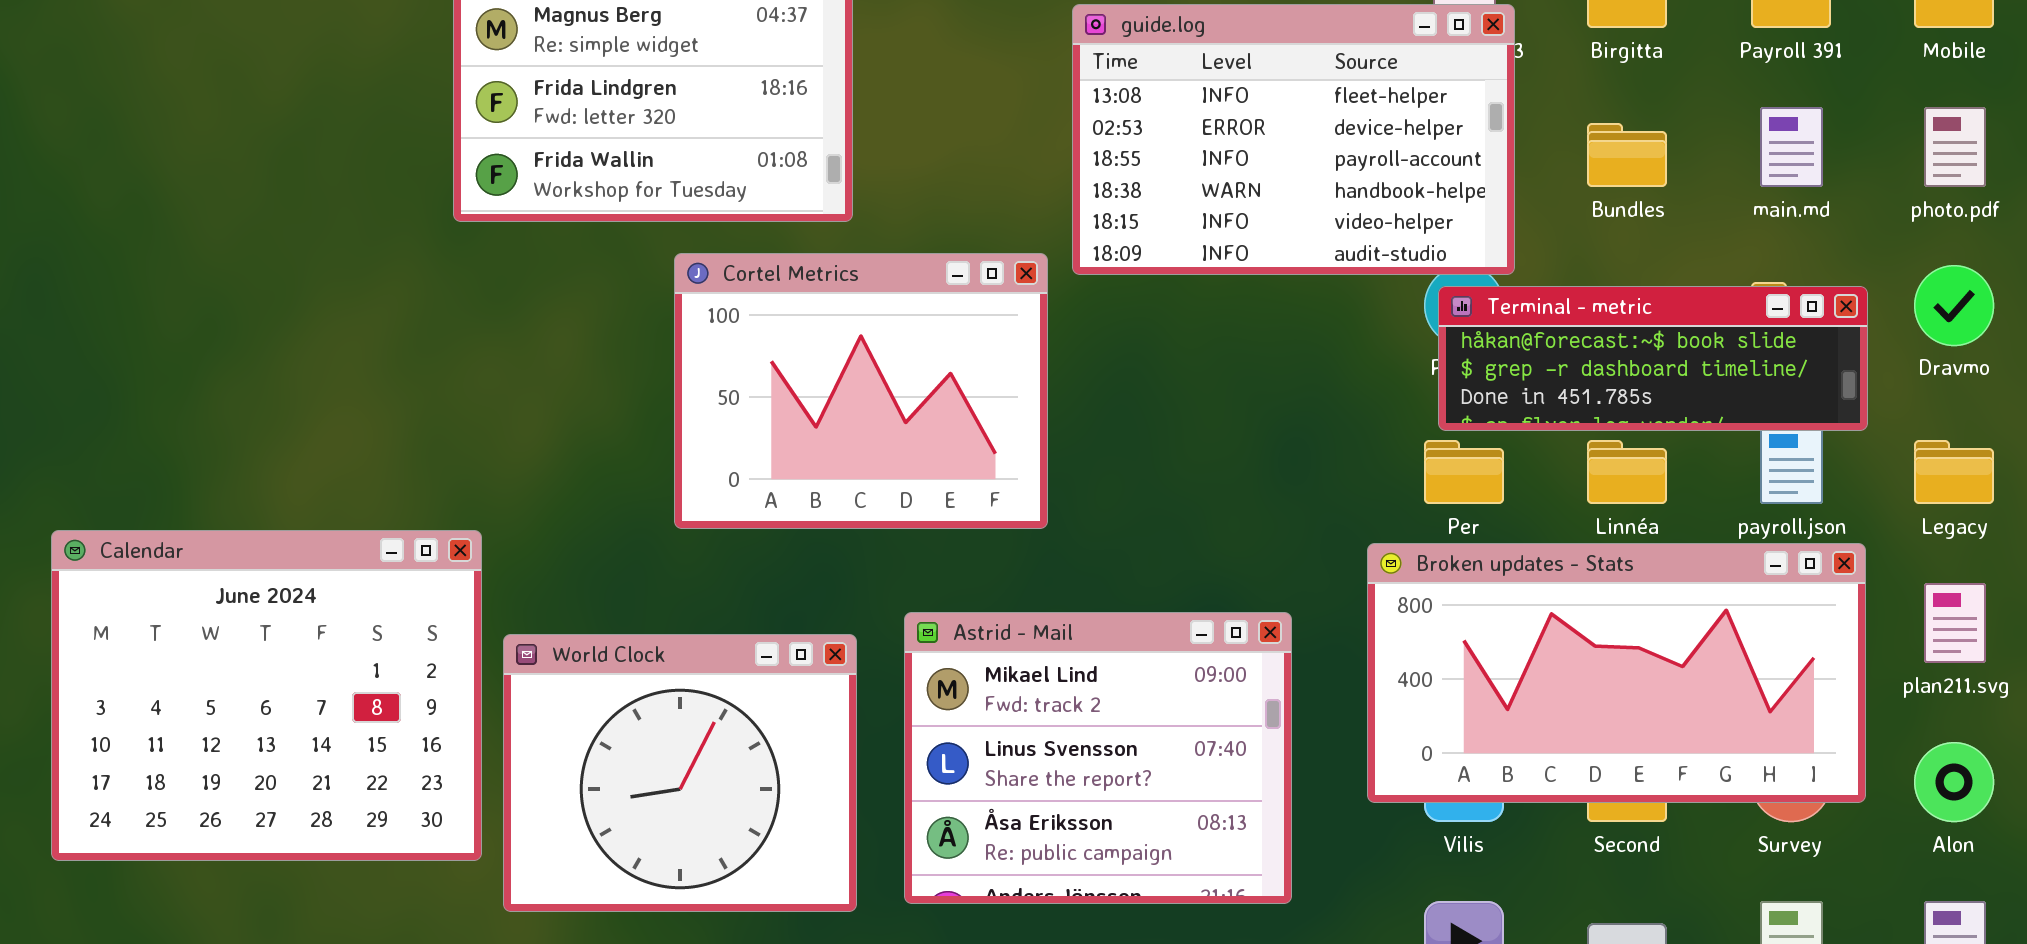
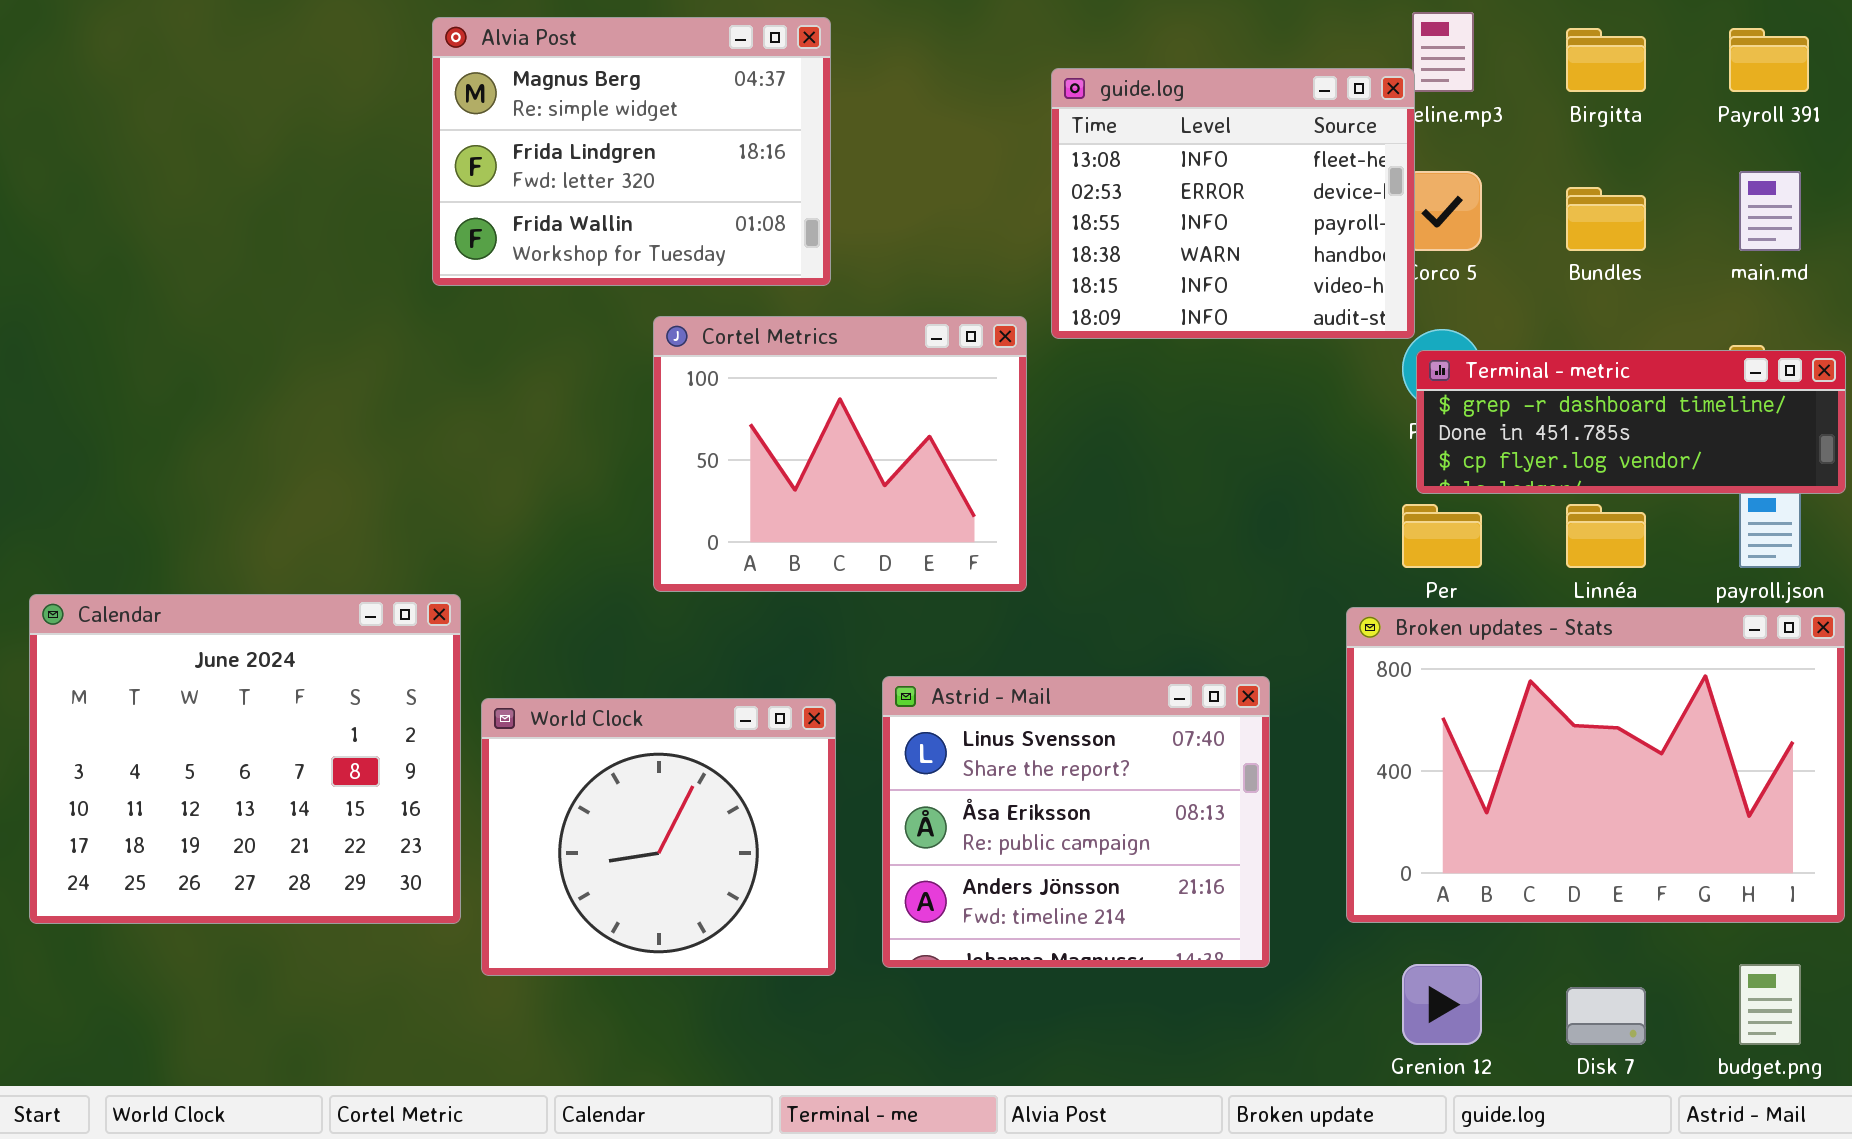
guide.log: [1072,4,1515,275] -> [1051,68,1415,339], resized
Terminal - metric: [1438,286,1868,431] -> [1416,350,1846,494], scrolled down 1 row
Broken updates - Stats: [1367,543,1866,803] -> [1346,607,1845,923], resized
Astrid - Mail: [904,612,1292,904] -> [882,676,1270,968], scrolled down 1 row

